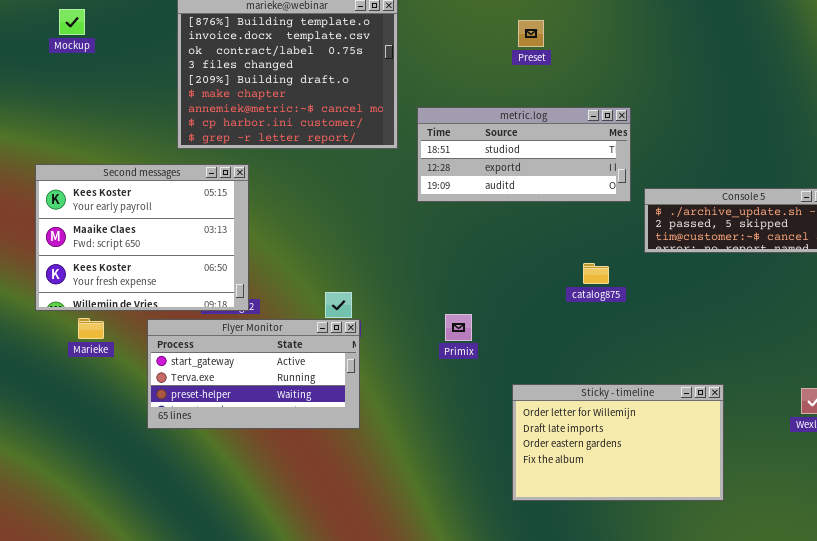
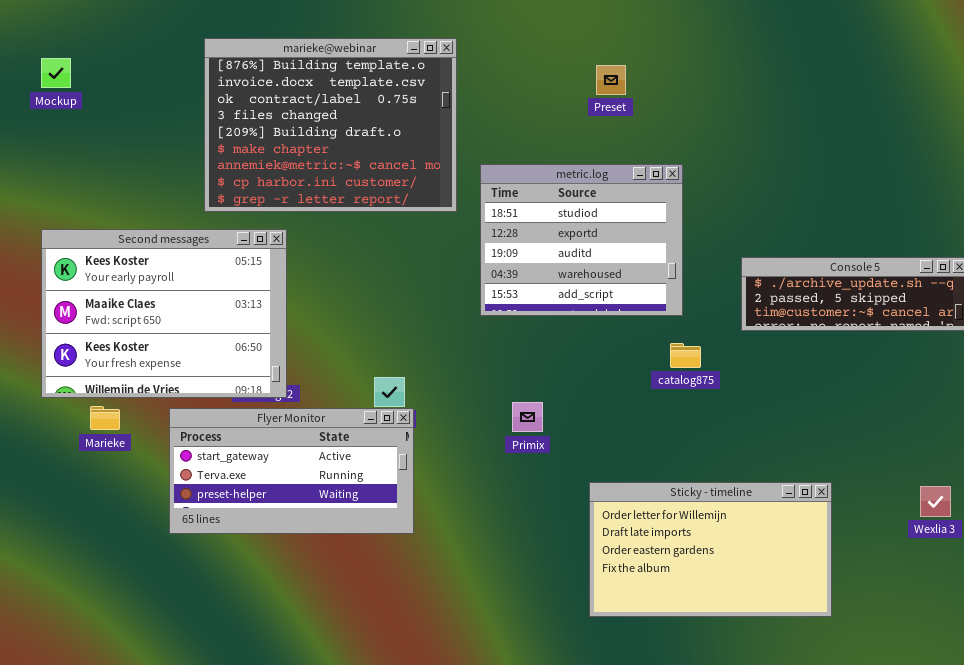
Mockup: [59,9,85,35] -> [41,58,71,88], moved
metric.log: [417,107,631,202] -> [480,164,683,316], resized

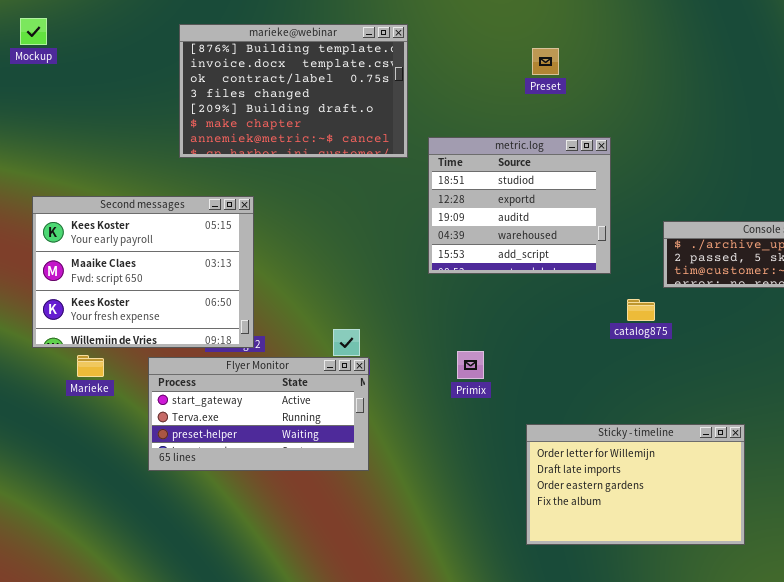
marieke@webinar: [204,38,457,212] -> [179,24,408,158], resized
Mockup: [41,58,71,88] -> [20,18,47,45], moved
catalog875: [670,343,701,368] -> [627,299,655,321], moved

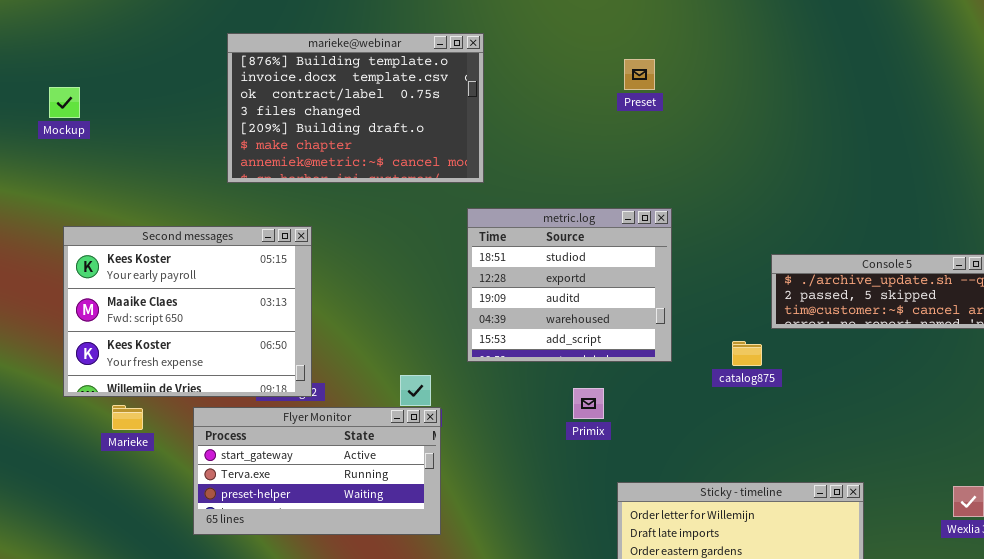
Mockup: [20,18,47,45] -> [49,87,80,118], moved
metric.log: [428,137,611,274] -> [467,208,672,362], moved
Primix: [457,351,484,379] -> [573,388,604,419], moved

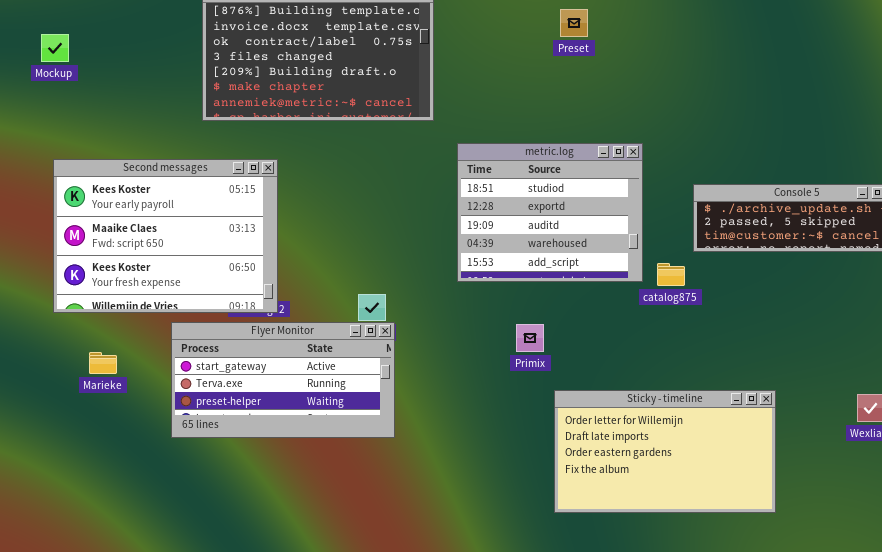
metric.log: [467,208,672,362] -> [457,143,643,282], moved
Primix: [573,388,604,419] -> [516,324,544,352], moved
Marieke: [112,405,143,430] -> [89,352,117,374], moved

